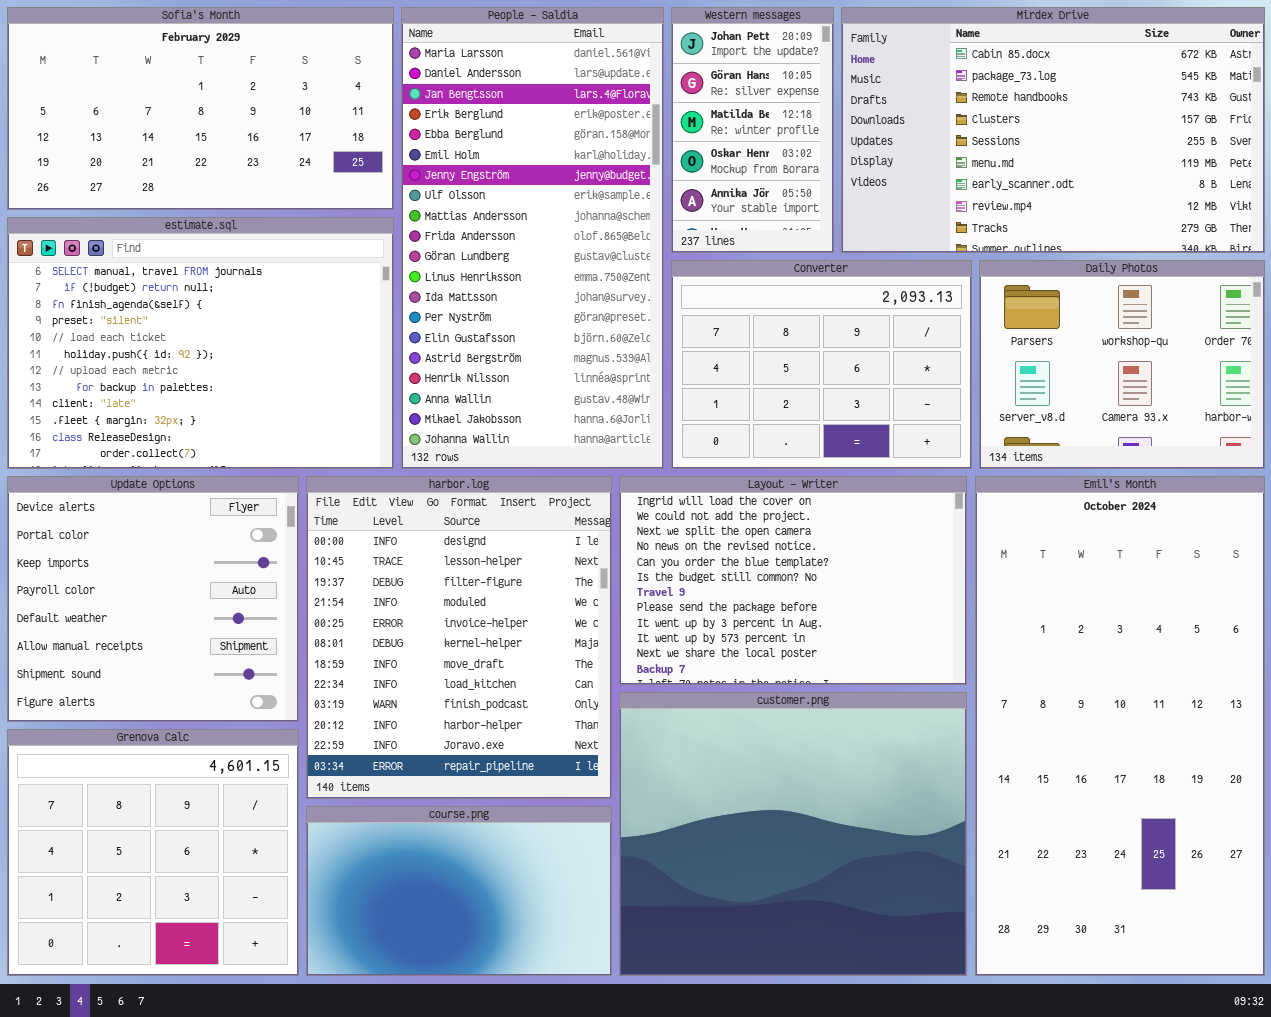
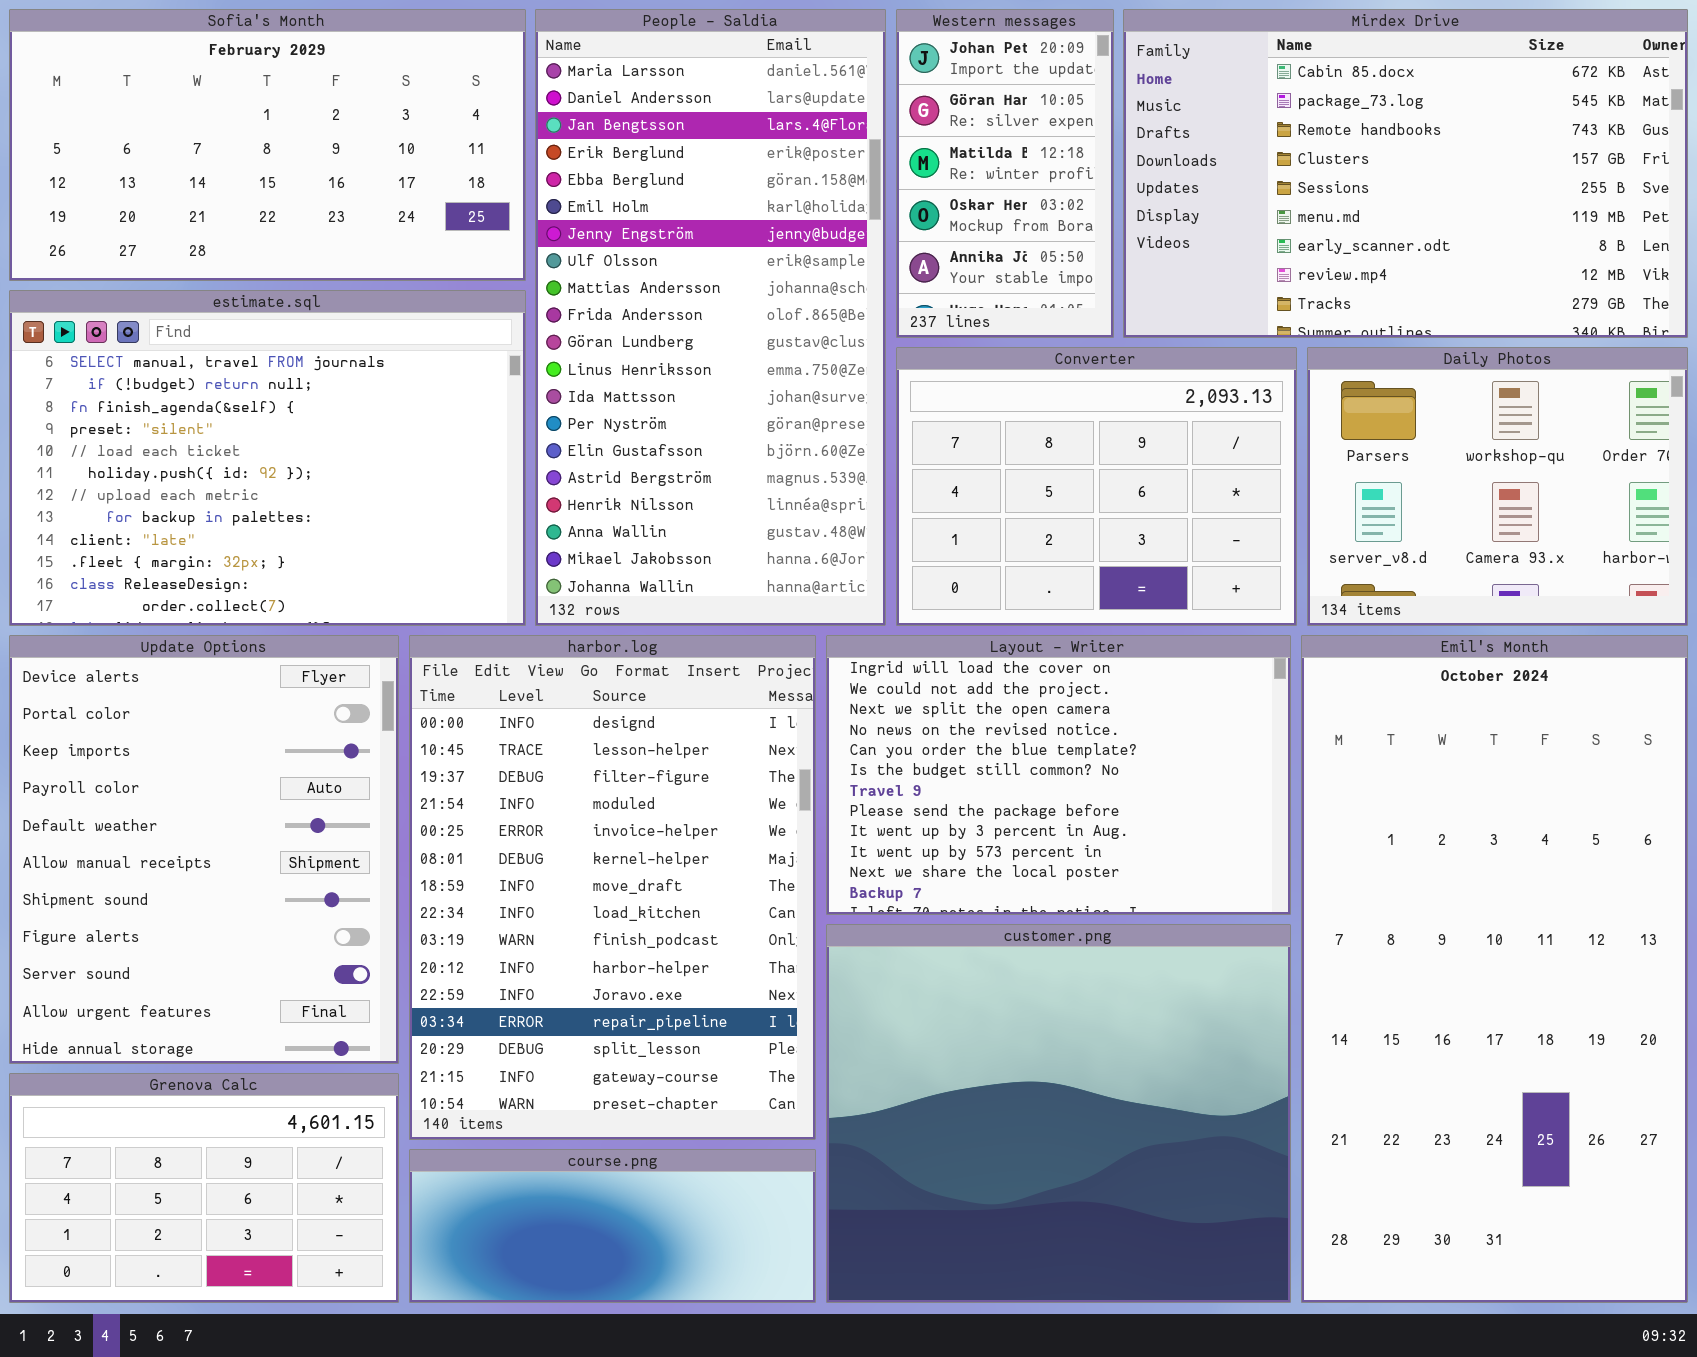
Update Options: [7,476,299,722] -> [9,635,399,1064], resized
harbor.log: [306,476,612,799] -> [409,635,816,1140], resized
Grenova Calc: [7,729,299,976] -> [9,1073,399,1303], resized
course.png: [306,806,612,976] -> [409,1149,816,1303], resized

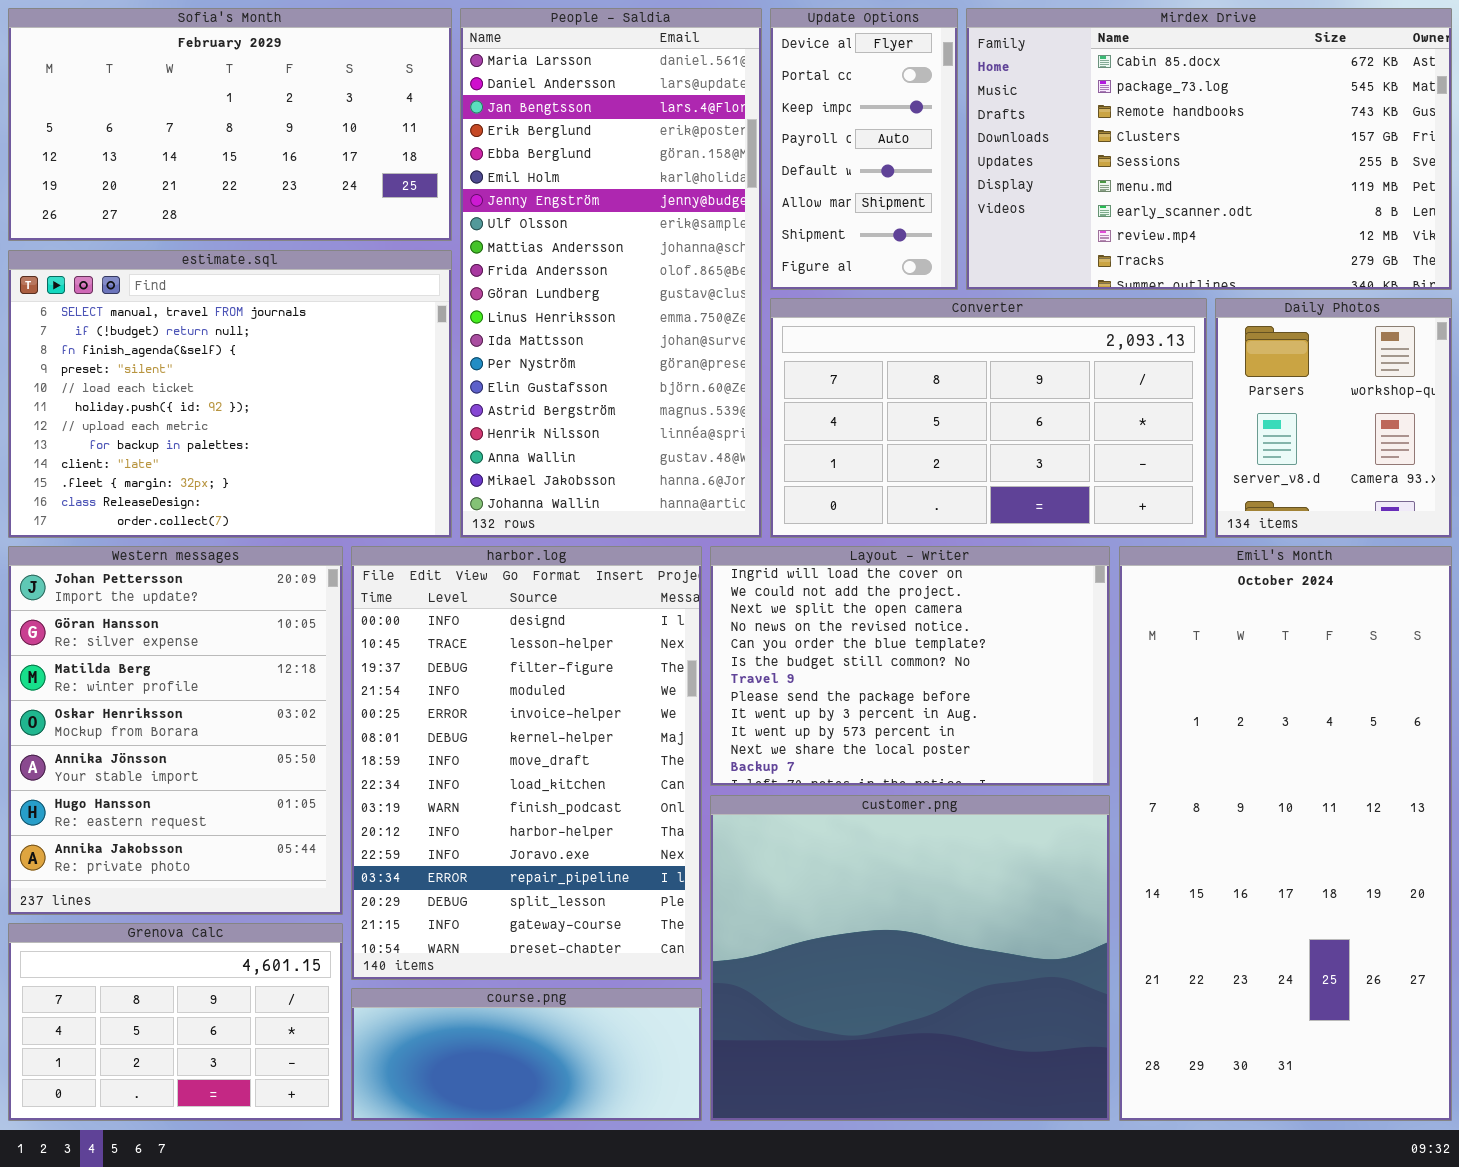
Western messages: [896,9,1114,338] -> [8,546,343,915], moved, resized
Converter: [896,347,1297,626] -> [770,298,1207,538], resized
Daily Photos: [1307,347,1688,626] -> [1215,298,1452,538], resized
Update Options: [9,635,399,1064] -> [770,8,958,290], moved, resized

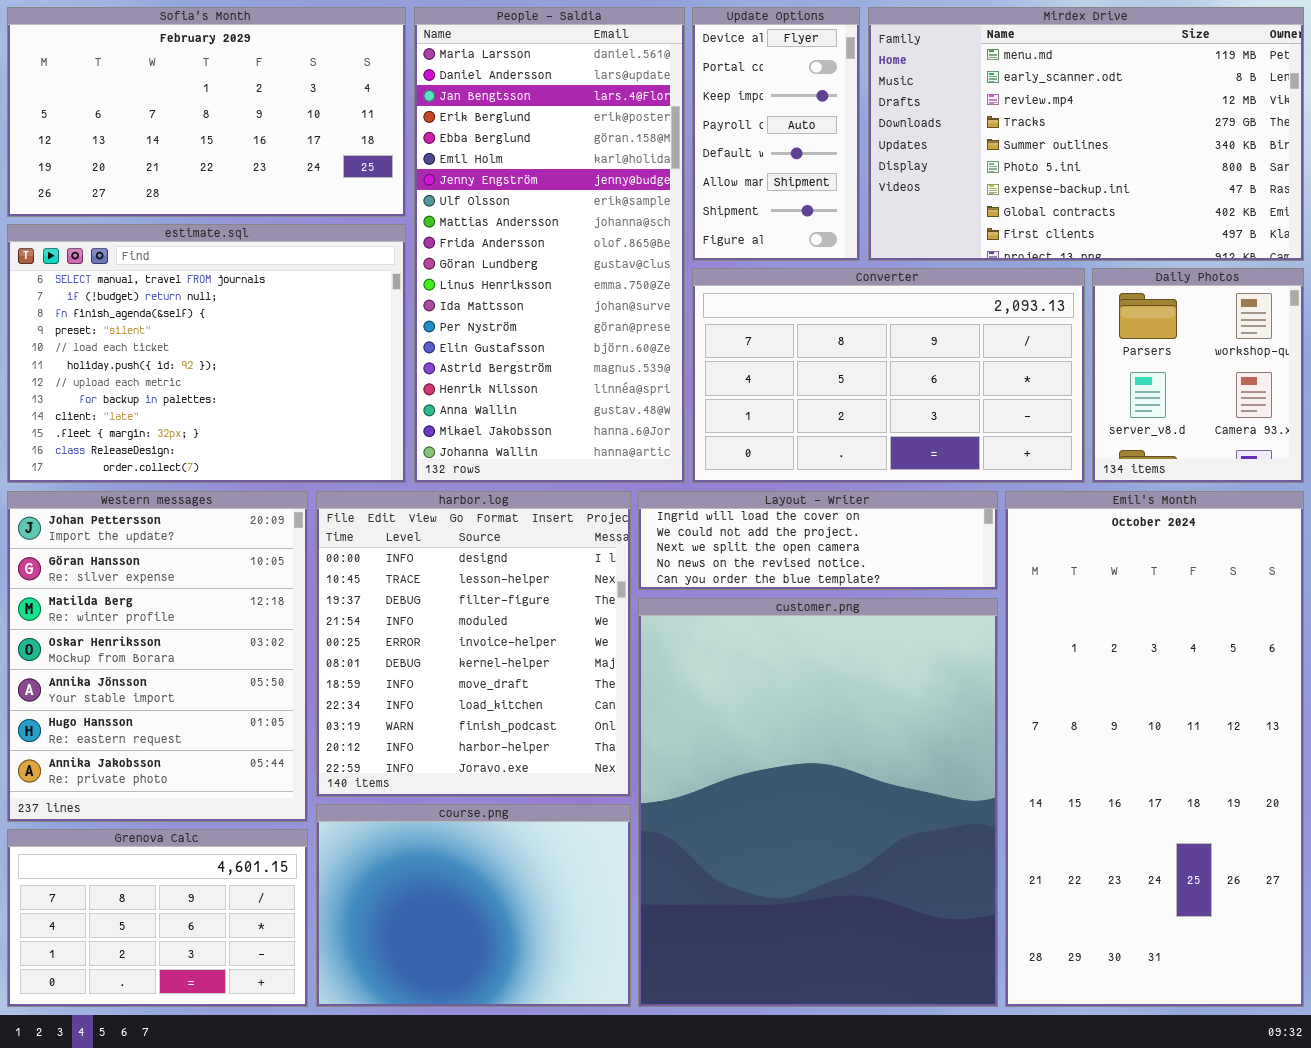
Mirdex Drive: [966,8,1452,290] -> [868,7,1304,261], scrolled down 5 rows
harbor.log: [351,546,702,980] -> [316,491,631,797], resized
Layout - Writer: [710,546,1110,786] -> [638,491,998,590], resized
customer.png: [710,795,1110,1121] -> [638,598,998,1007], resized
course.png: [351,988,702,1121] -> [316,804,631,1007], resized

